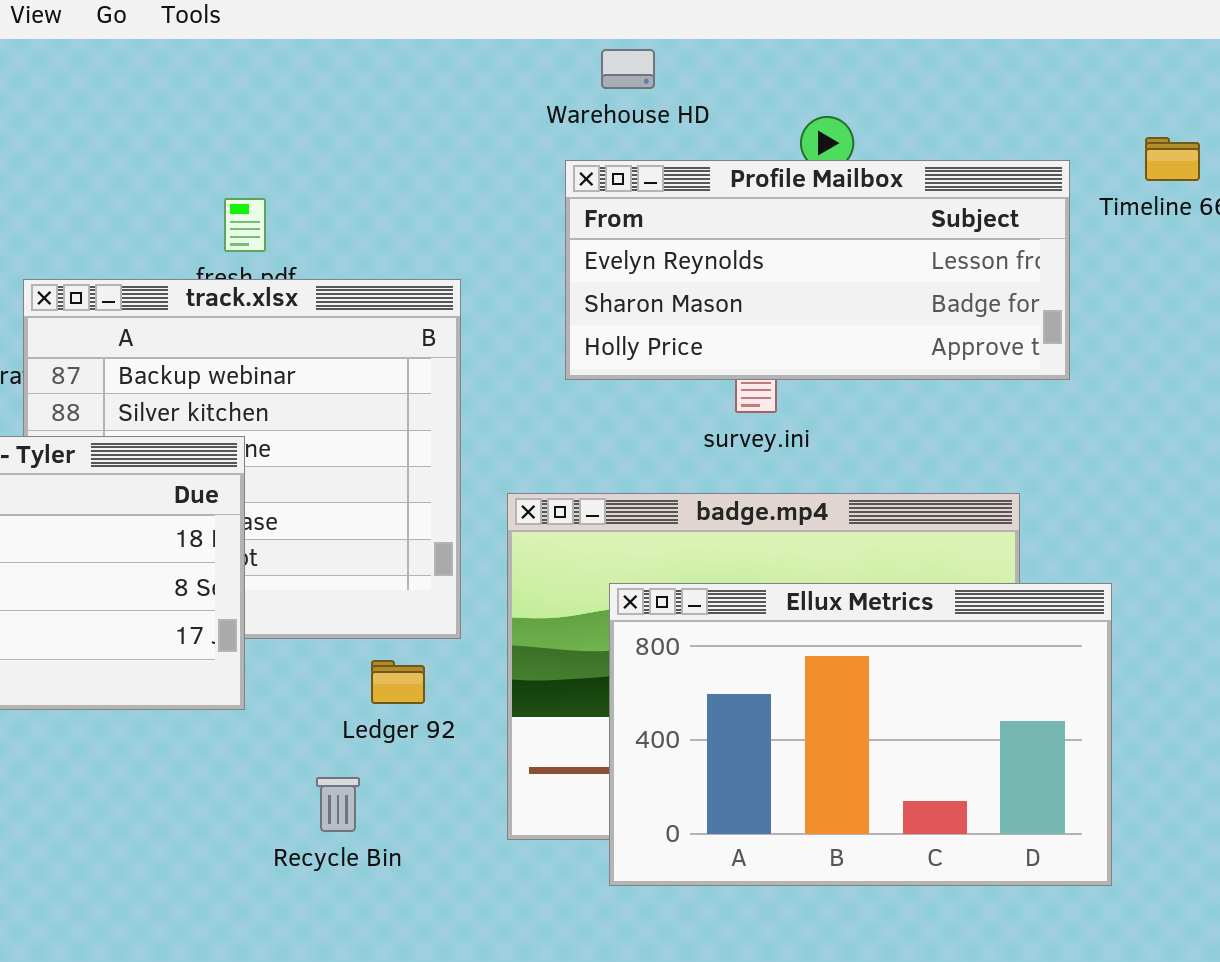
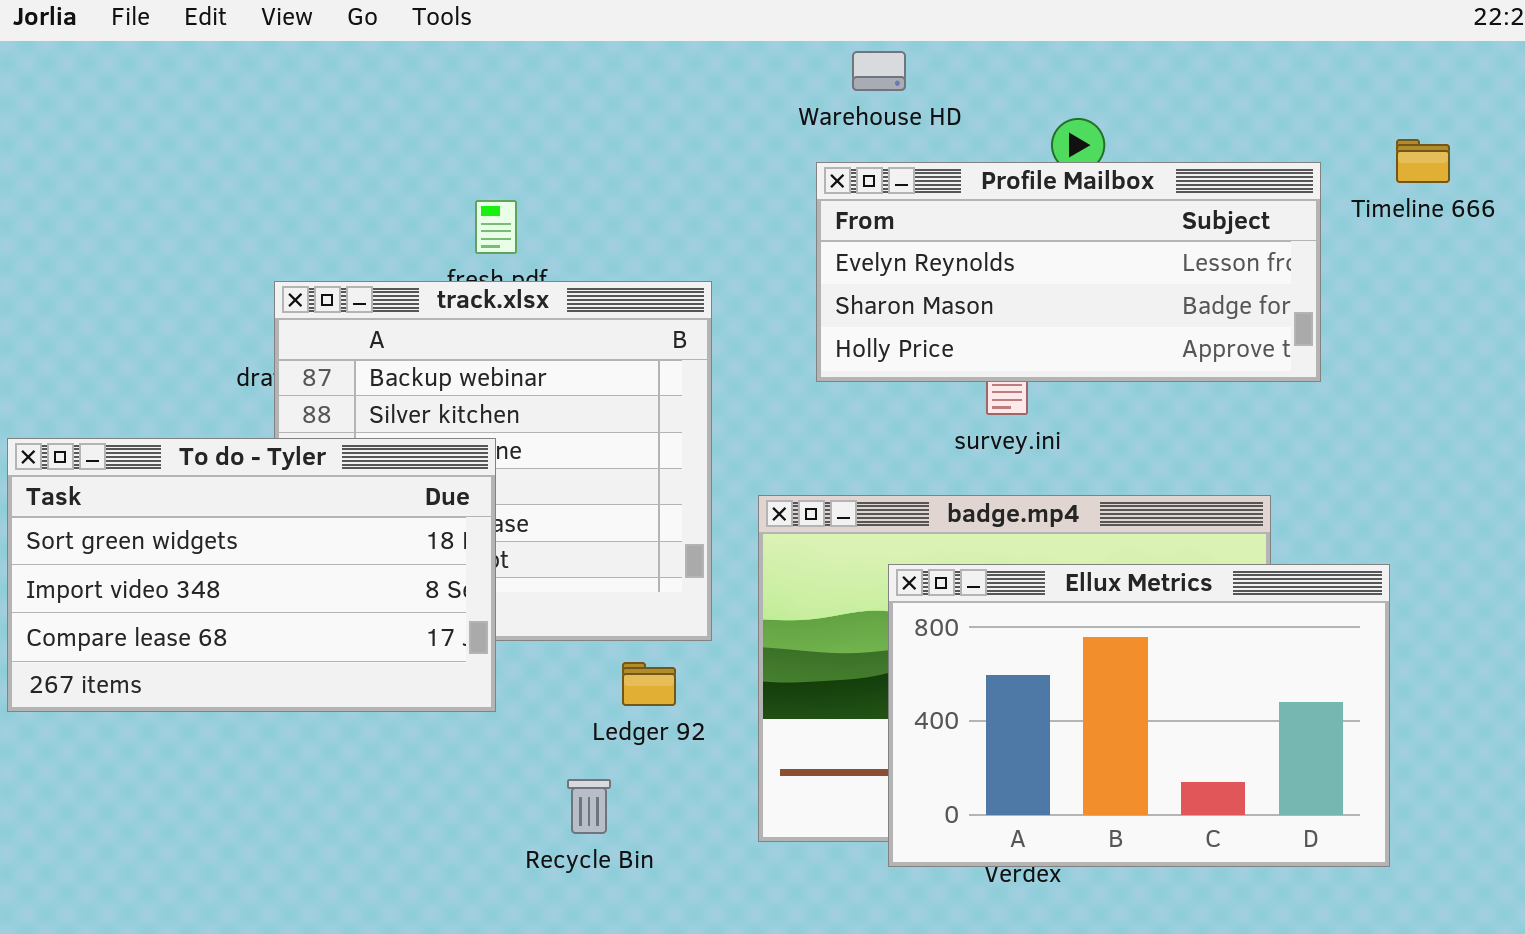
Ellux Metrics: [609,583,1112,886] -> [888,564,1390,867], moved

